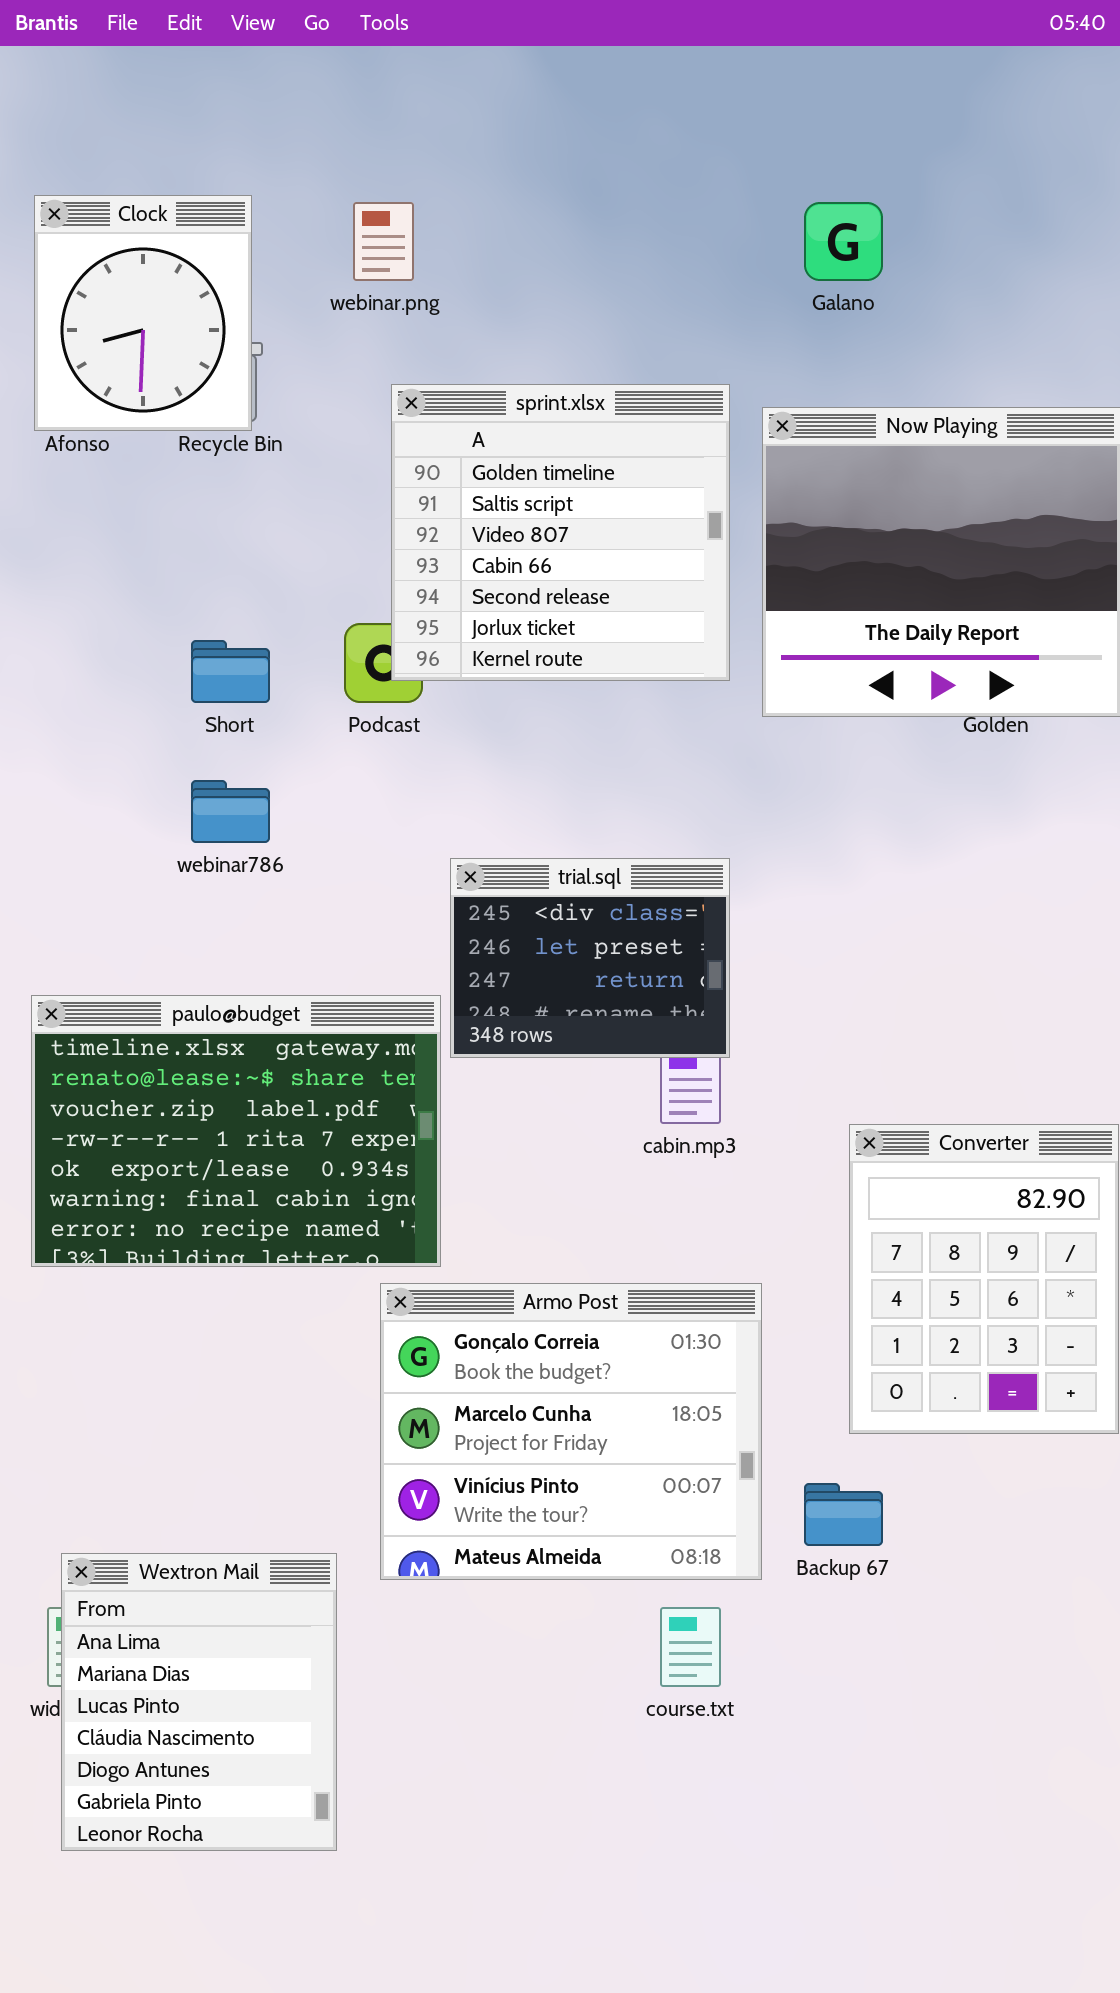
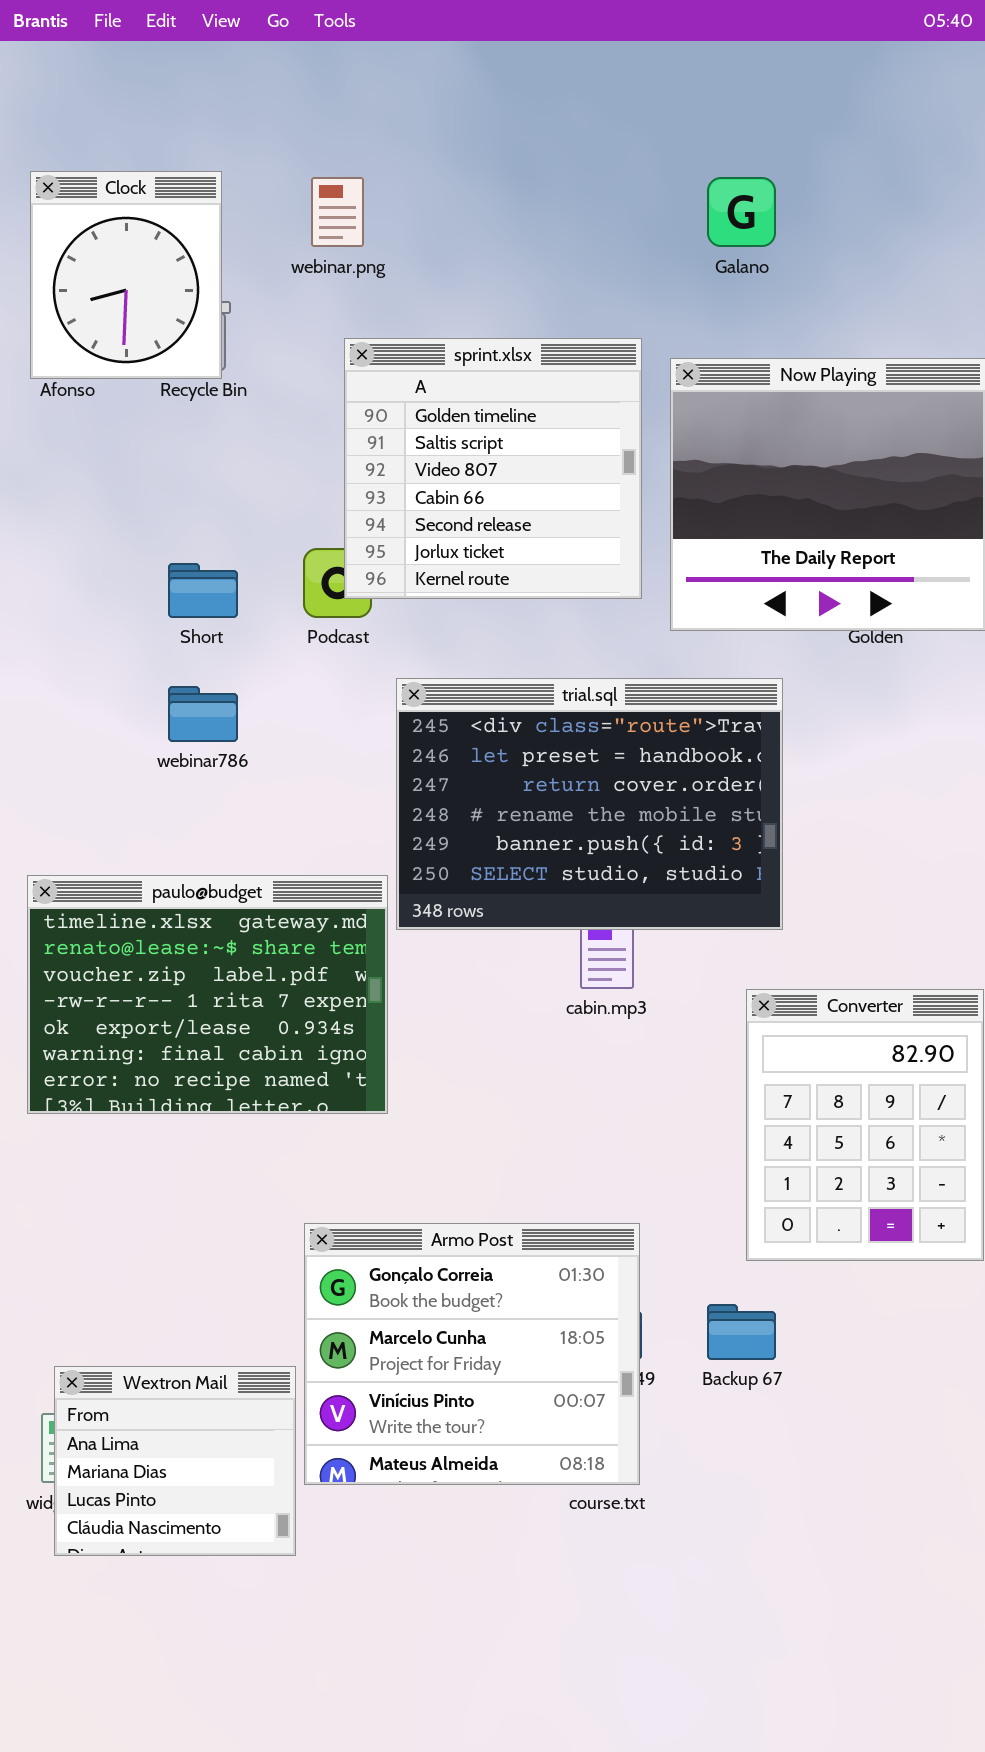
trial.sql: [450,858,730,1058] -> [396,678,783,930], resized
Armo Post: [380,1283,762,1580] -> [304,1223,640,1485], moved
Wextron Mail: [61,1553,337,1851] -> [54,1366,296,1556], resized

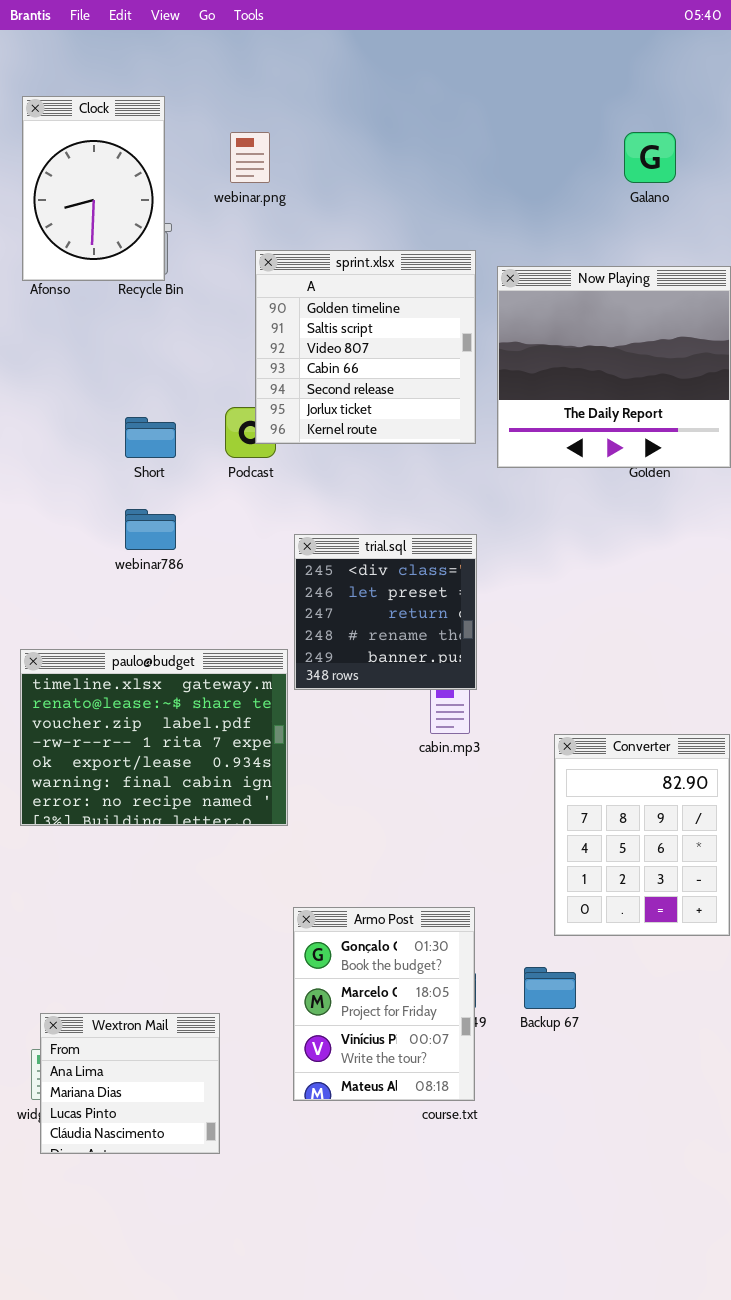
Clock: [30,171,222,379] -> [22,96,165,281], resized
Galano: [707,177,776,247] -> [624,132,676,183], moved
trial.sql: [396,678,783,930] -> [294,534,477,690], resized
Armo Post: [304,1223,640,1485] -> [293,907,475,1101], resized

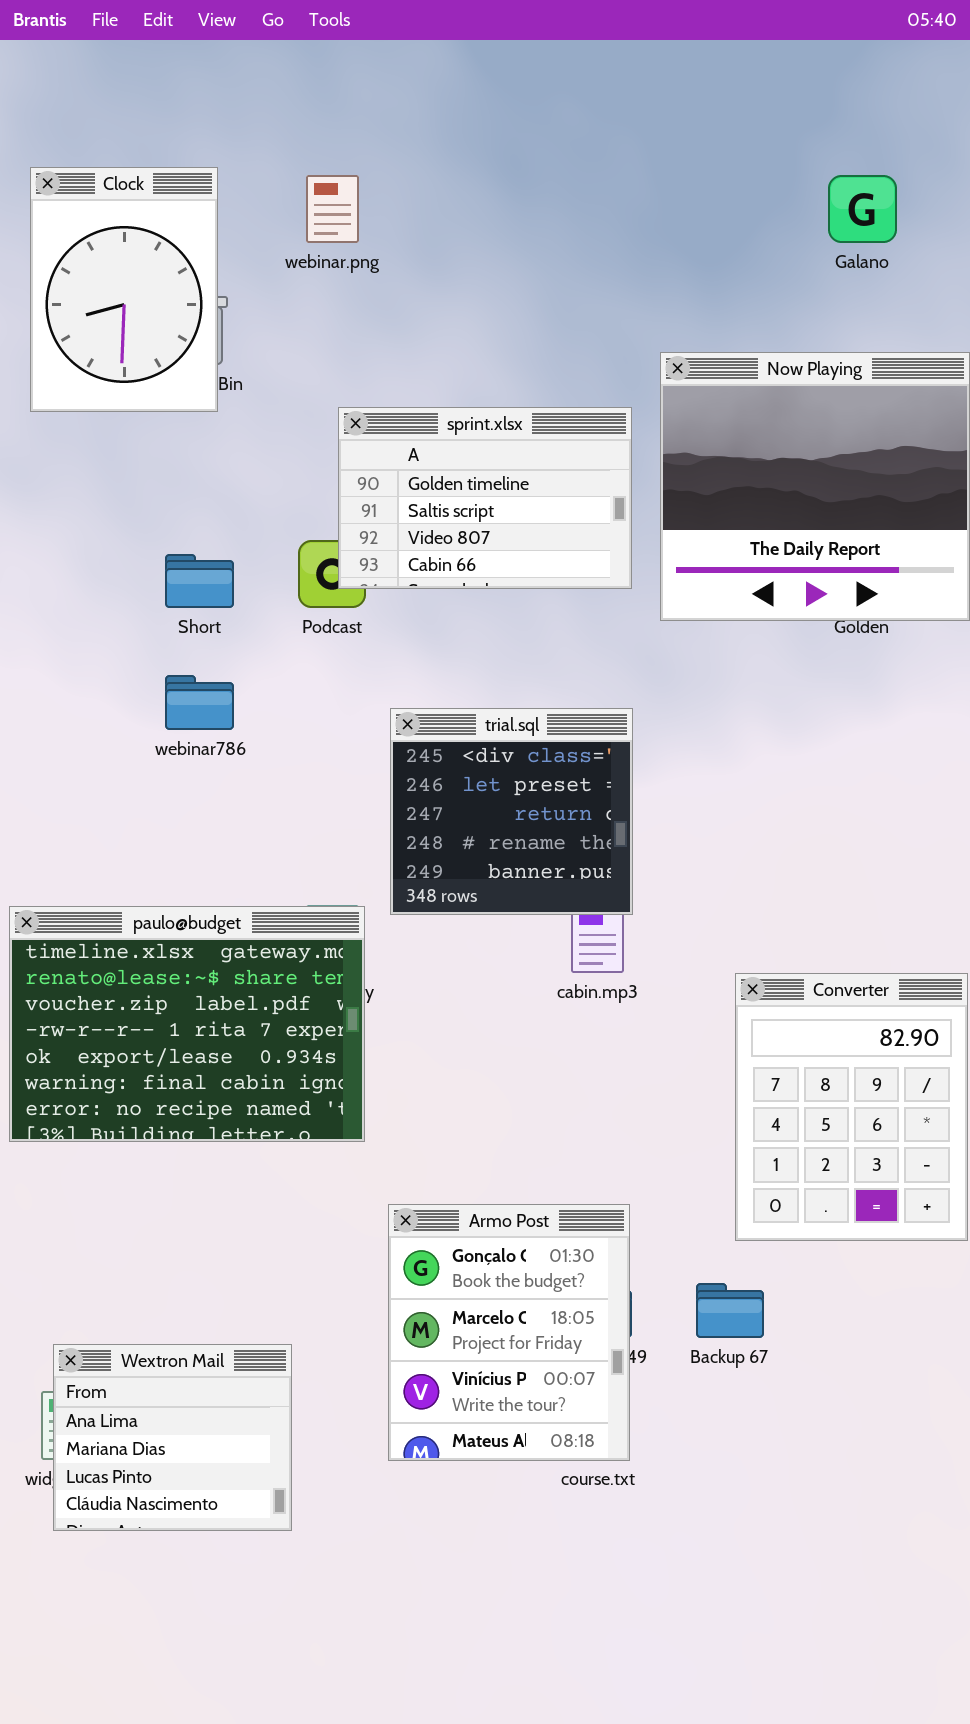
Clock: [22,96,165,281] -> [30,167,218,412], moved
sprint.xlsx: [255,250,476,444] -> [338,407,632,589], resized
paulo@budget: [20,649,288,826] -> [9,906,365,1142], moved

